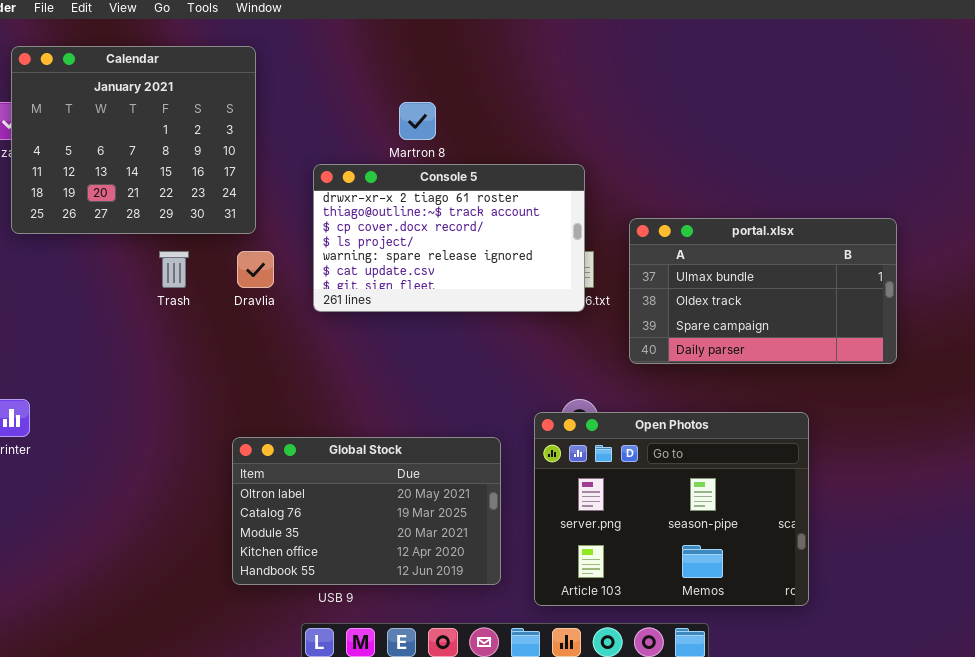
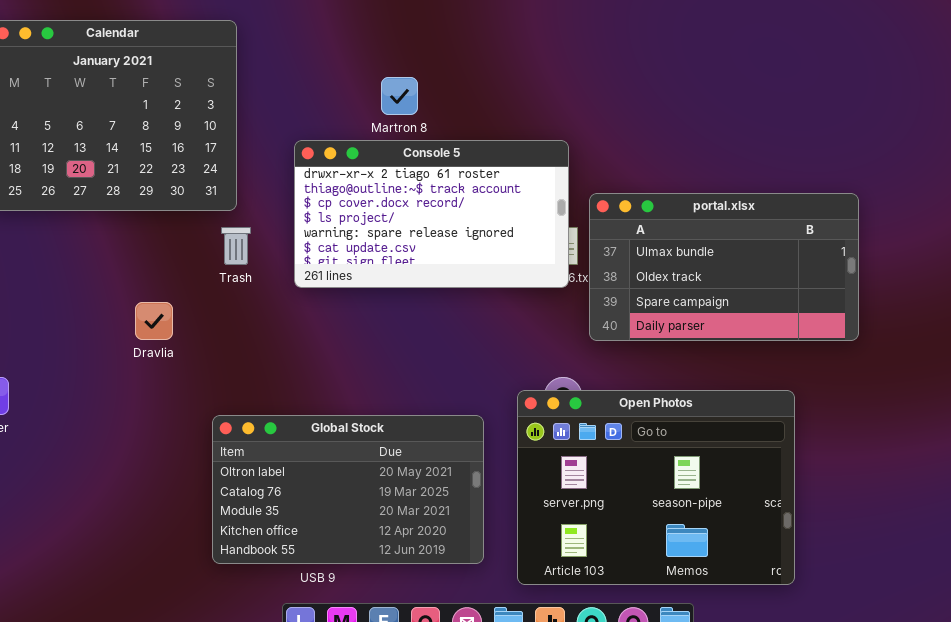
portal.xlsx: [629,218,897,364] -> [589,193,859,341], moved
Trash: [159,251,189,288] -> [221,227,251,265], moved
Dravlia: [237,251,274,288] -> [135,302,173,340], moved

